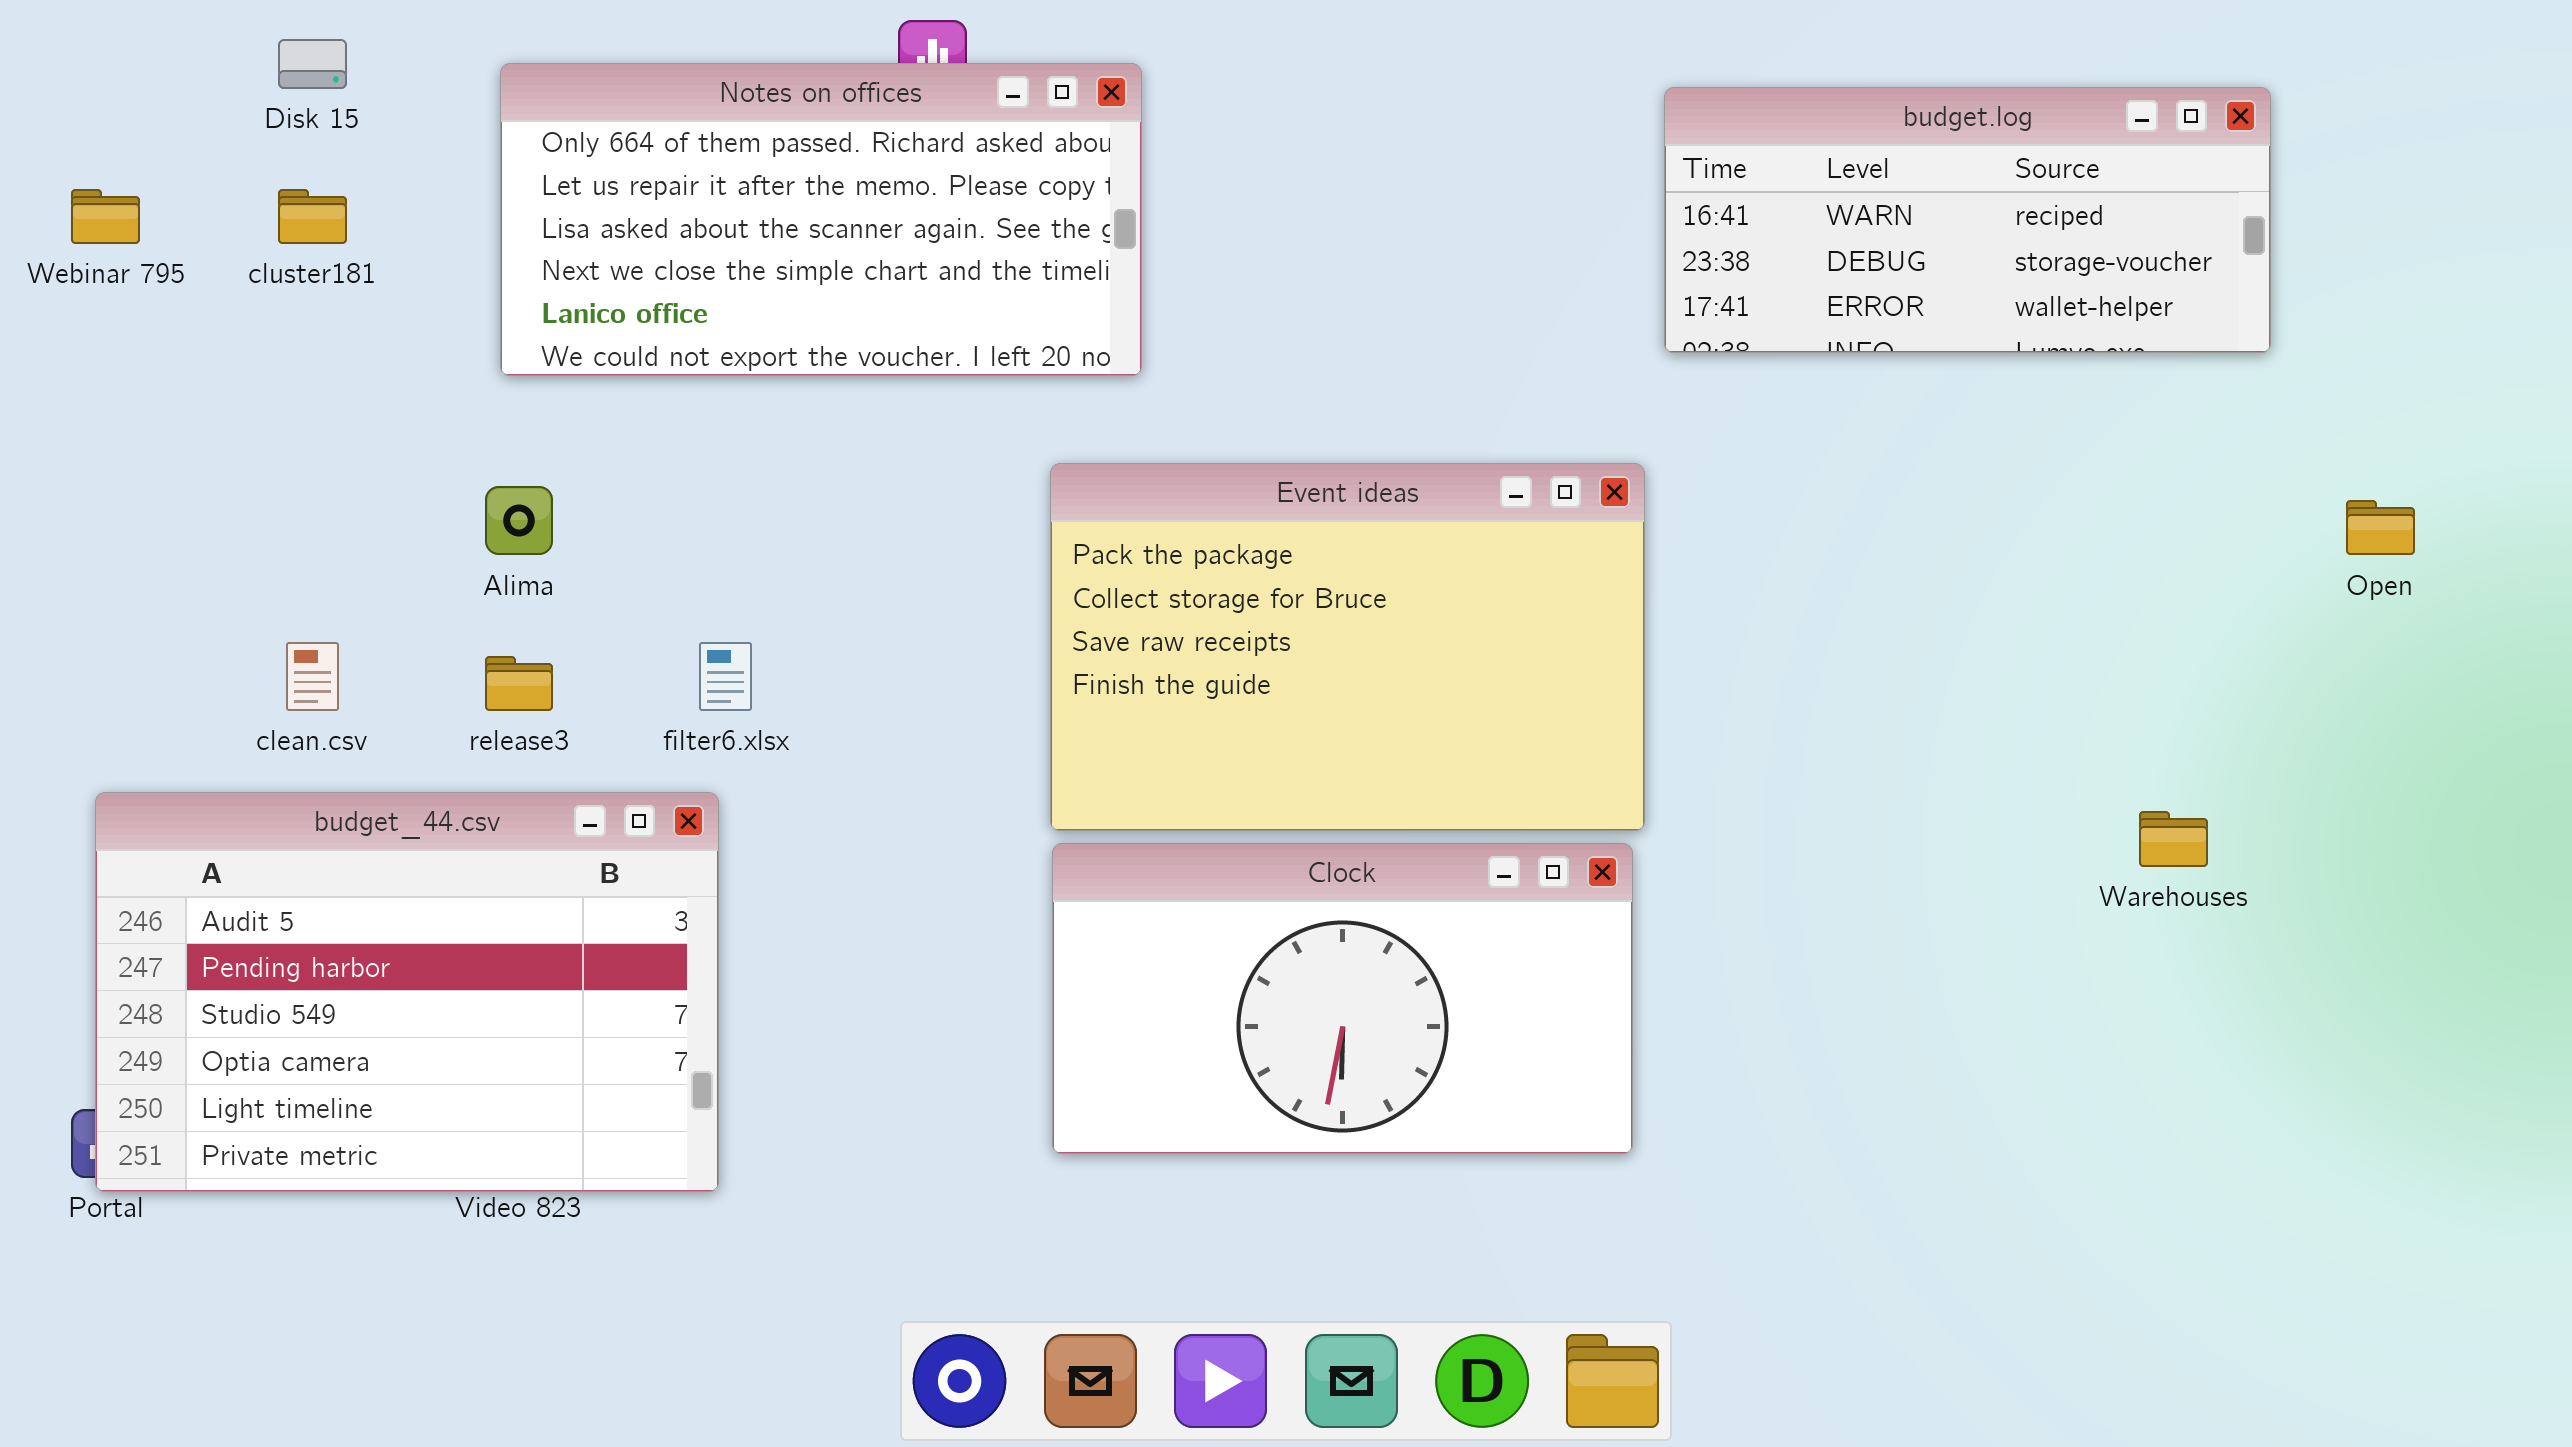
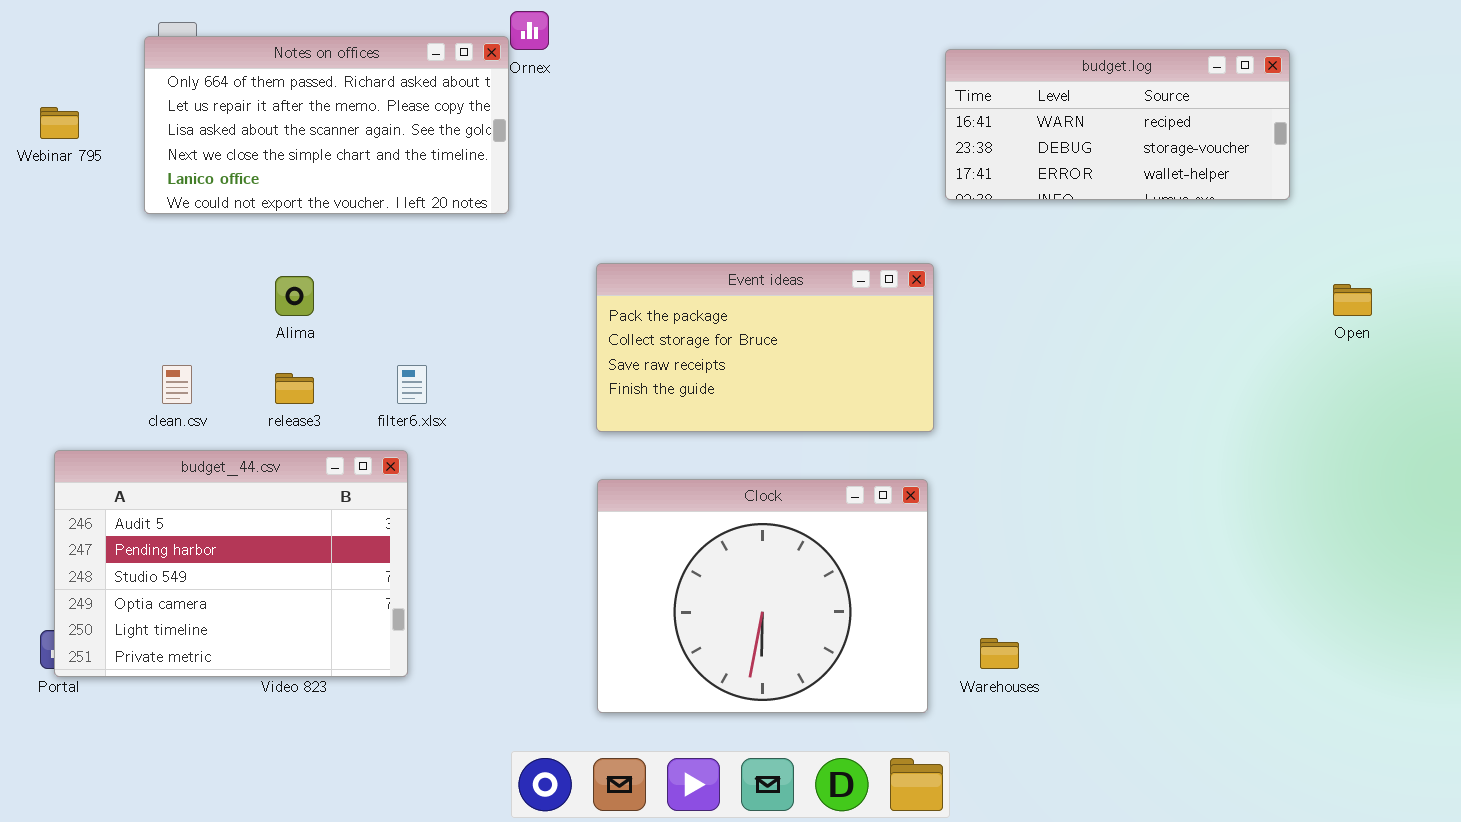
Notes on offices: [500,63,1142,376] -> [144,36,509,214], moved
Event ideas: [1050,463,1645,831] -> [596,263,934,432], resized
Warehouses: [2139,811,2208,867] -> [980,638,1019,669], moved
Clock: [1052,843,1633,1154] -> [597,479,928,713], resized

